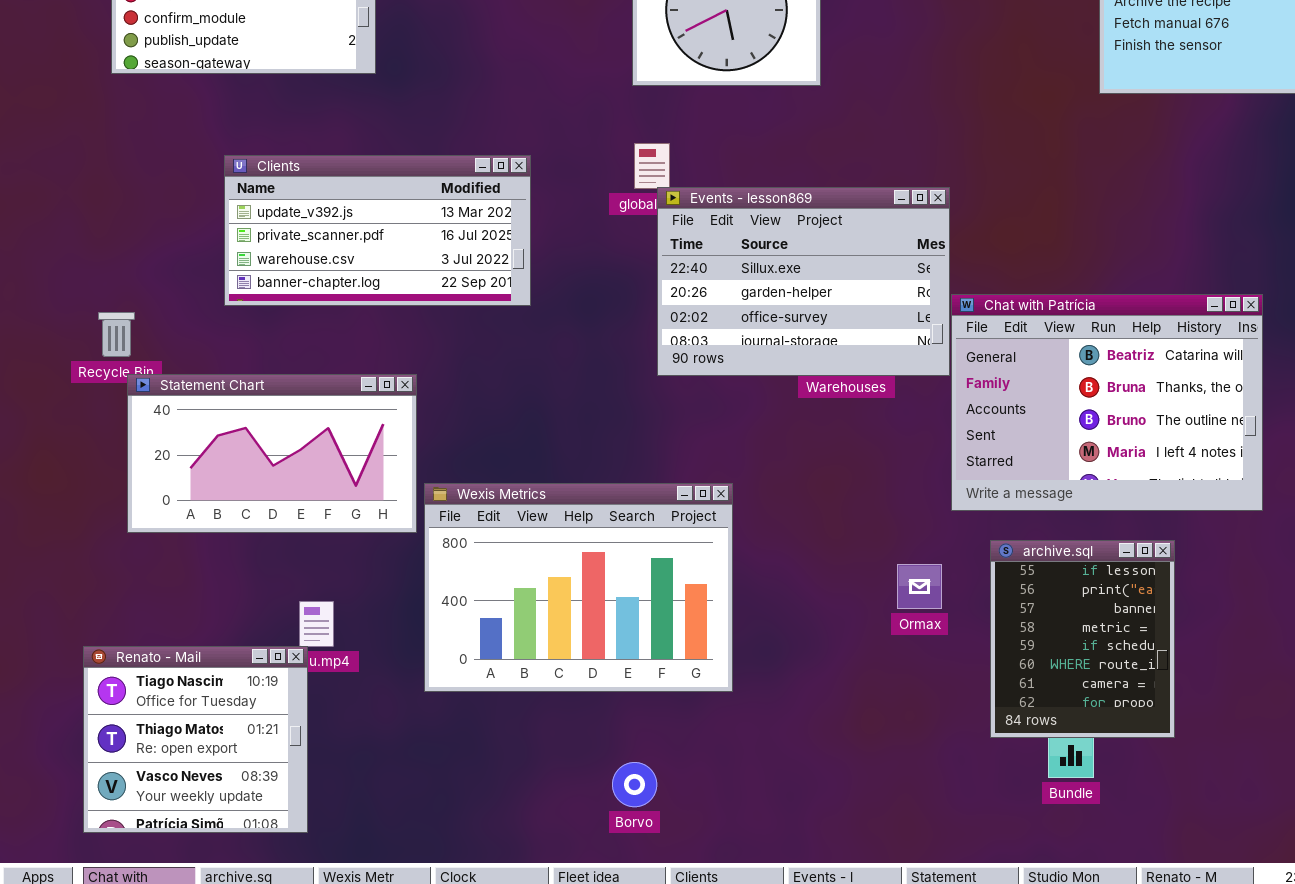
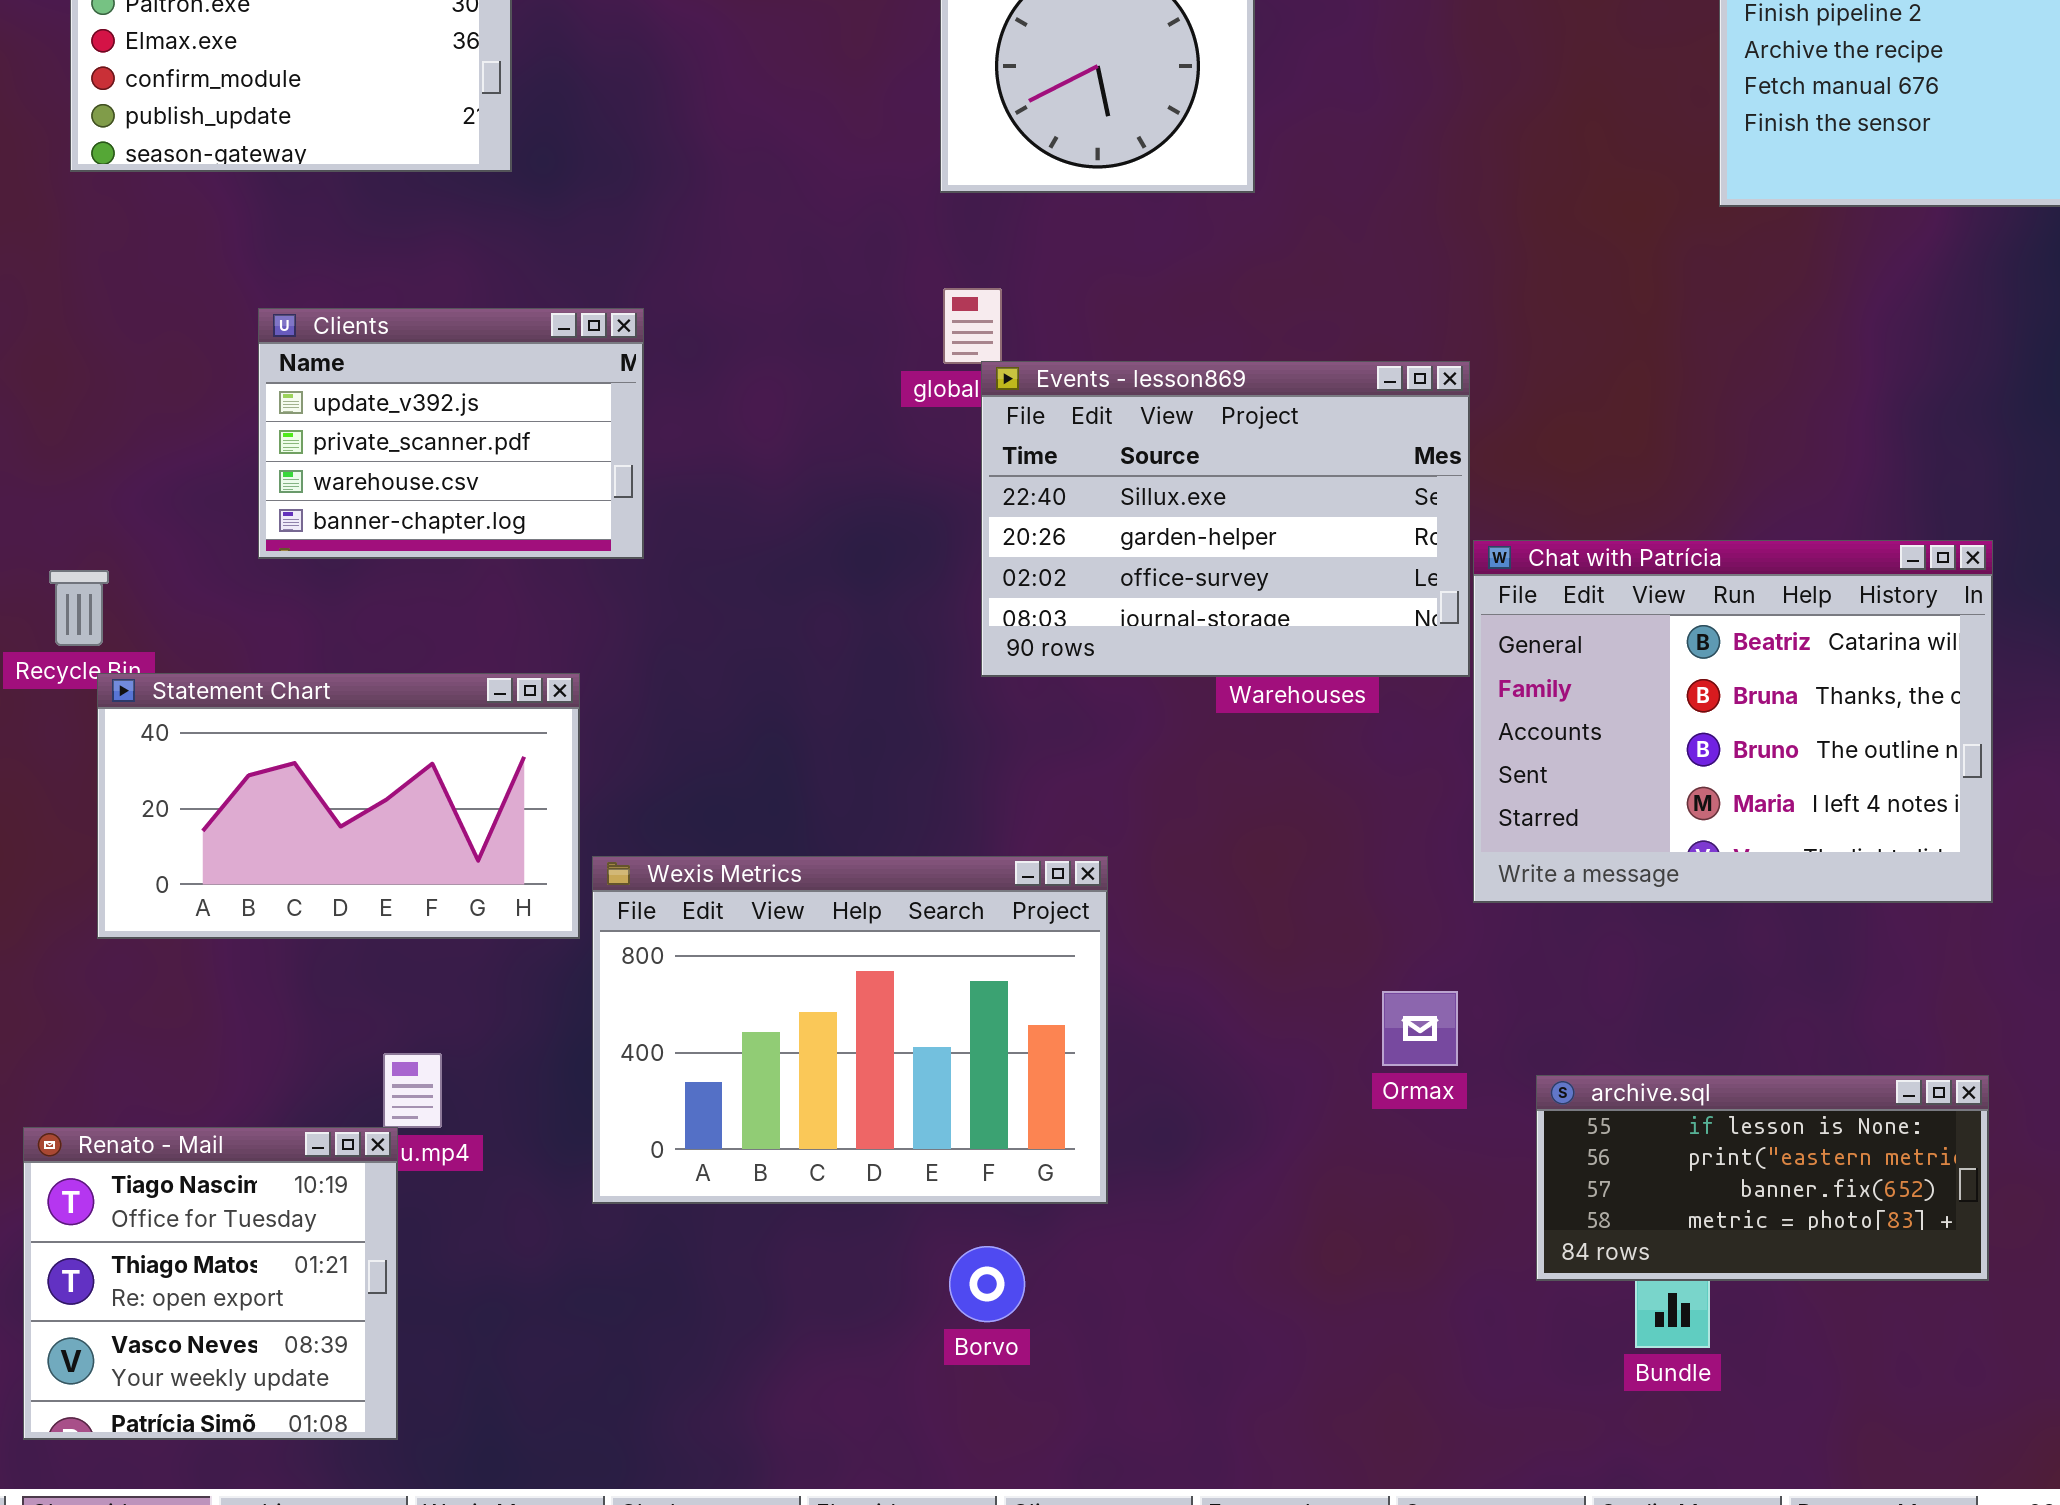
Clients: [224,155,531,306] -> [258,308,644,559], resized
archive.sql: [990,540,1175,738] -> [1536,1075,1989,1281], resized
Borvo: [612,762,657,807] -> [949,1246,1025,1322], moved

